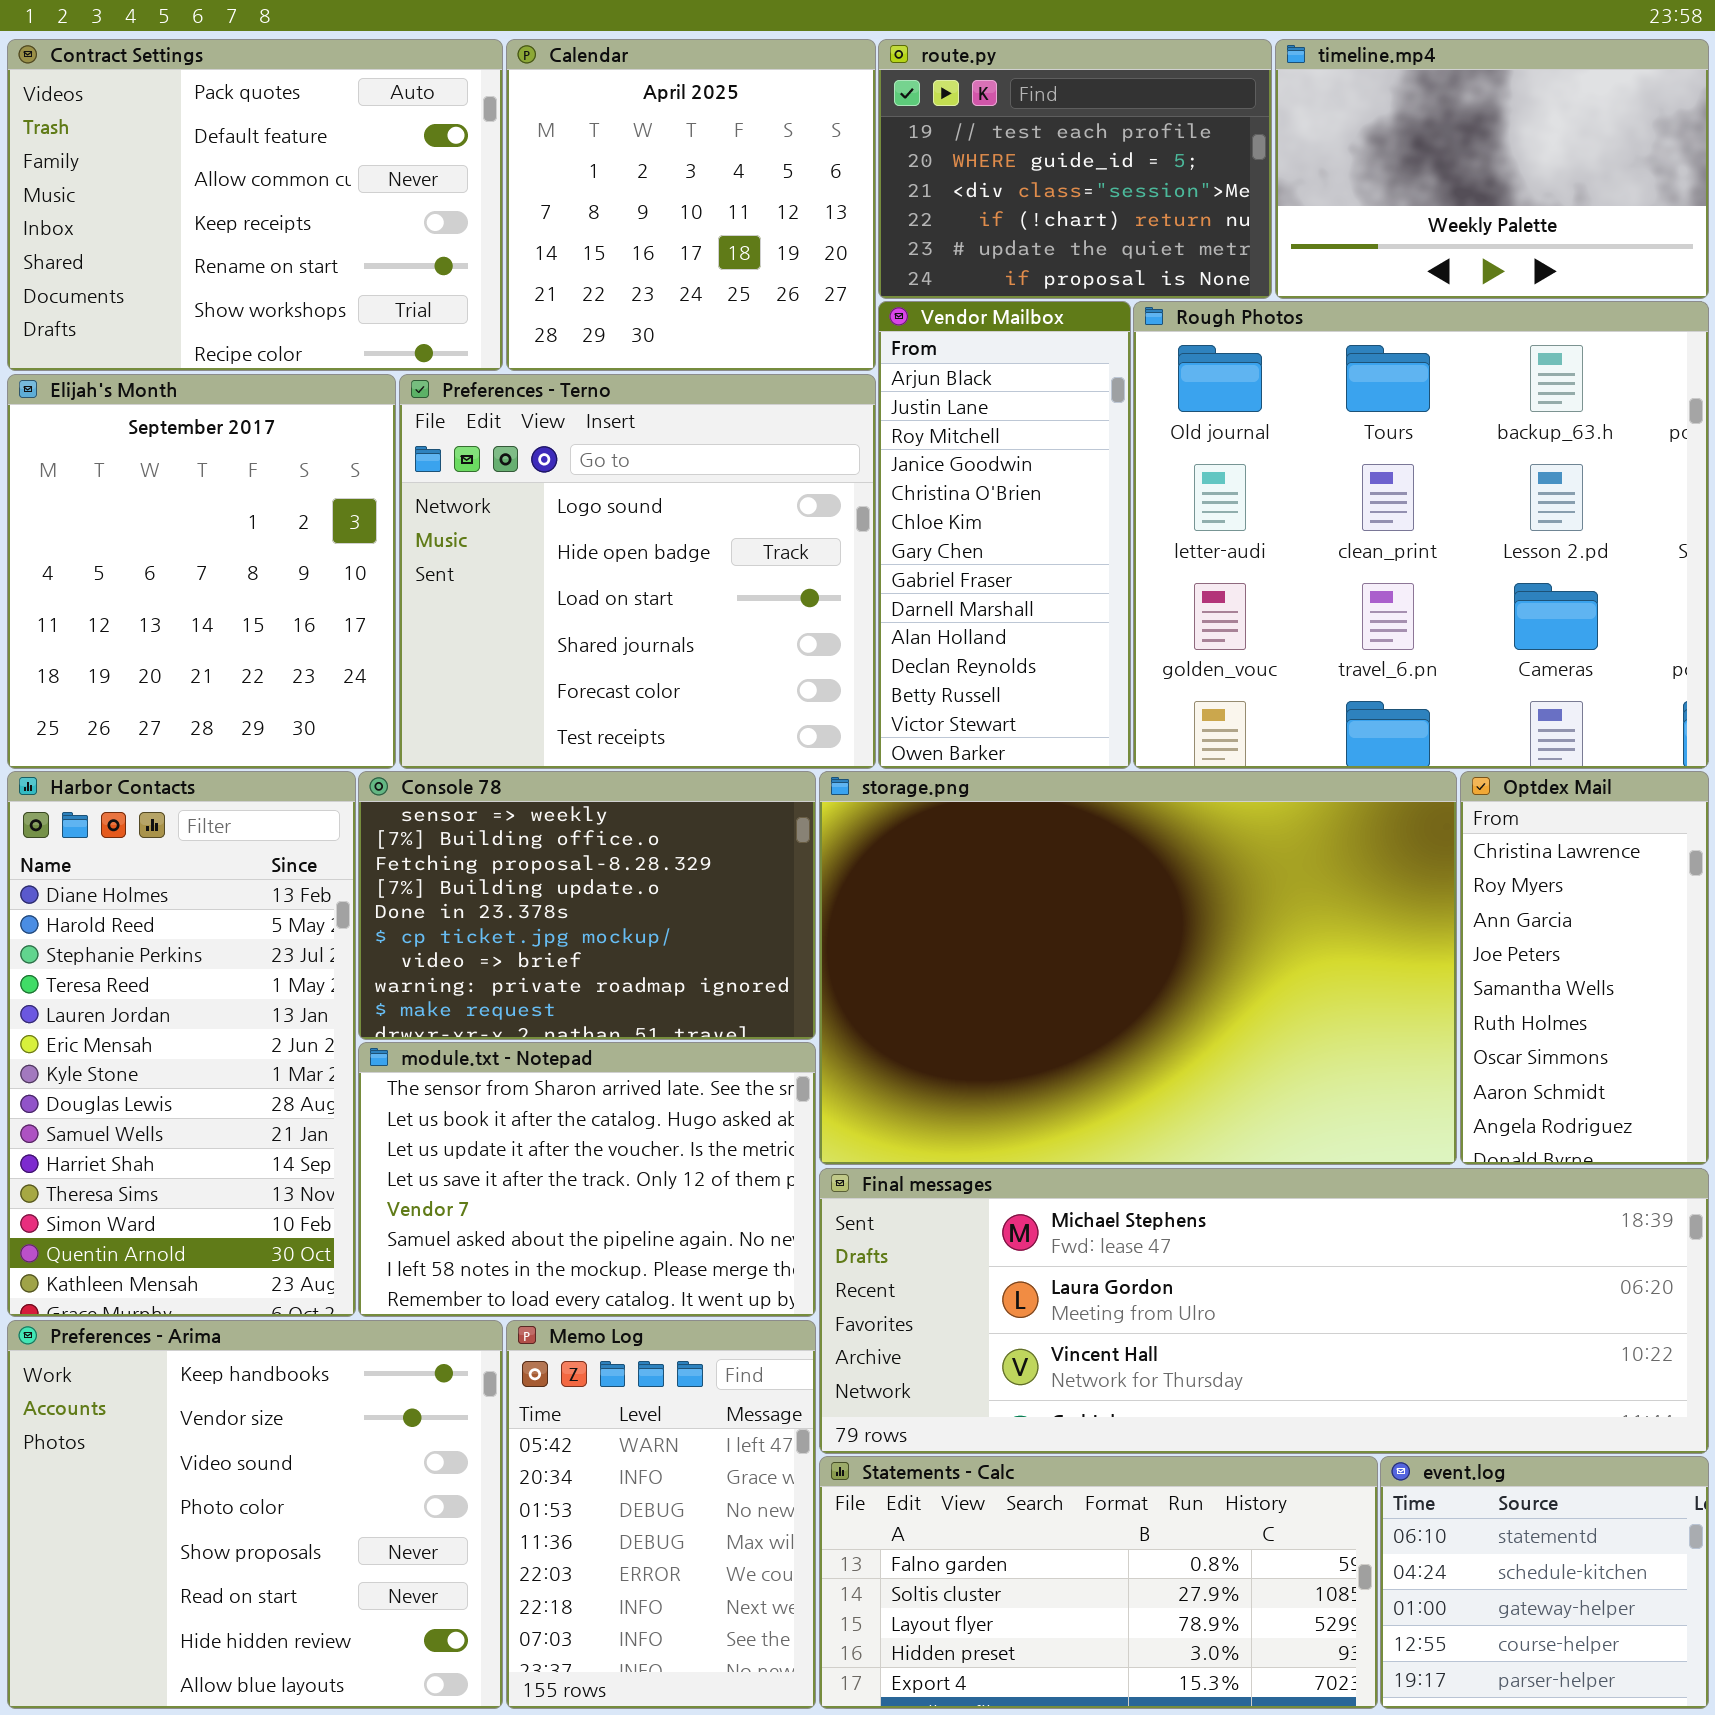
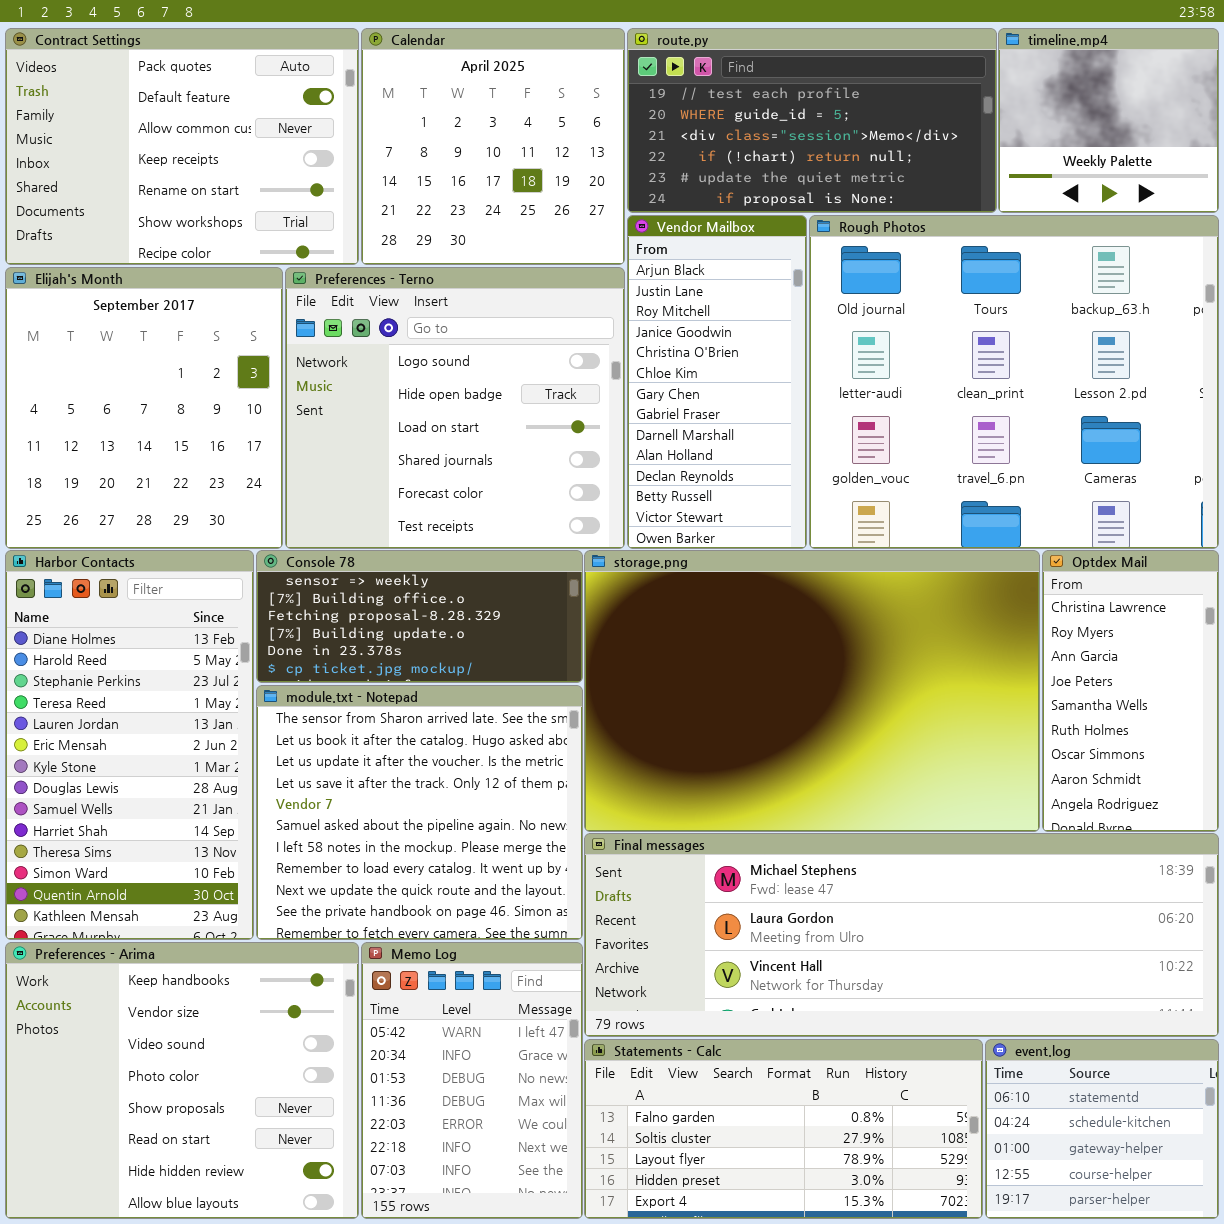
route.py: [878,39,1272,299] -> [627,28,997,213], resized
timeline.mp4: [1275,39,1709,299] -> [998,28,1219,213], resized
Console 78: [358,771,816,1040] -> [256,550,583,683], resized
module.txt - Notepad: [358,1042,816,1317] -> [256,685,583,940], resized

